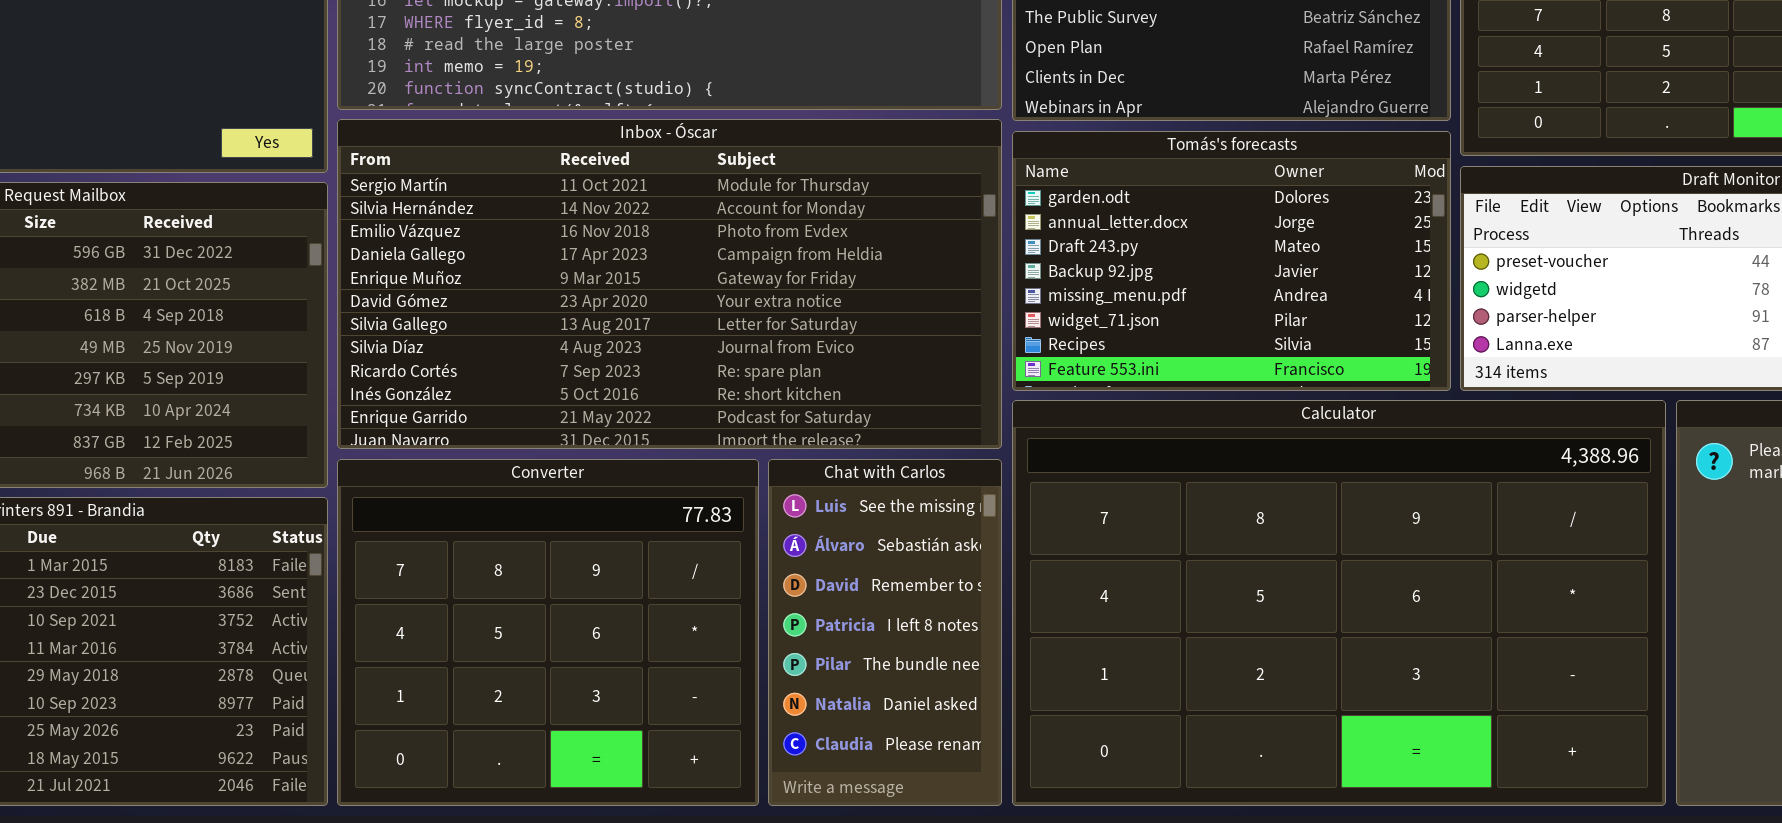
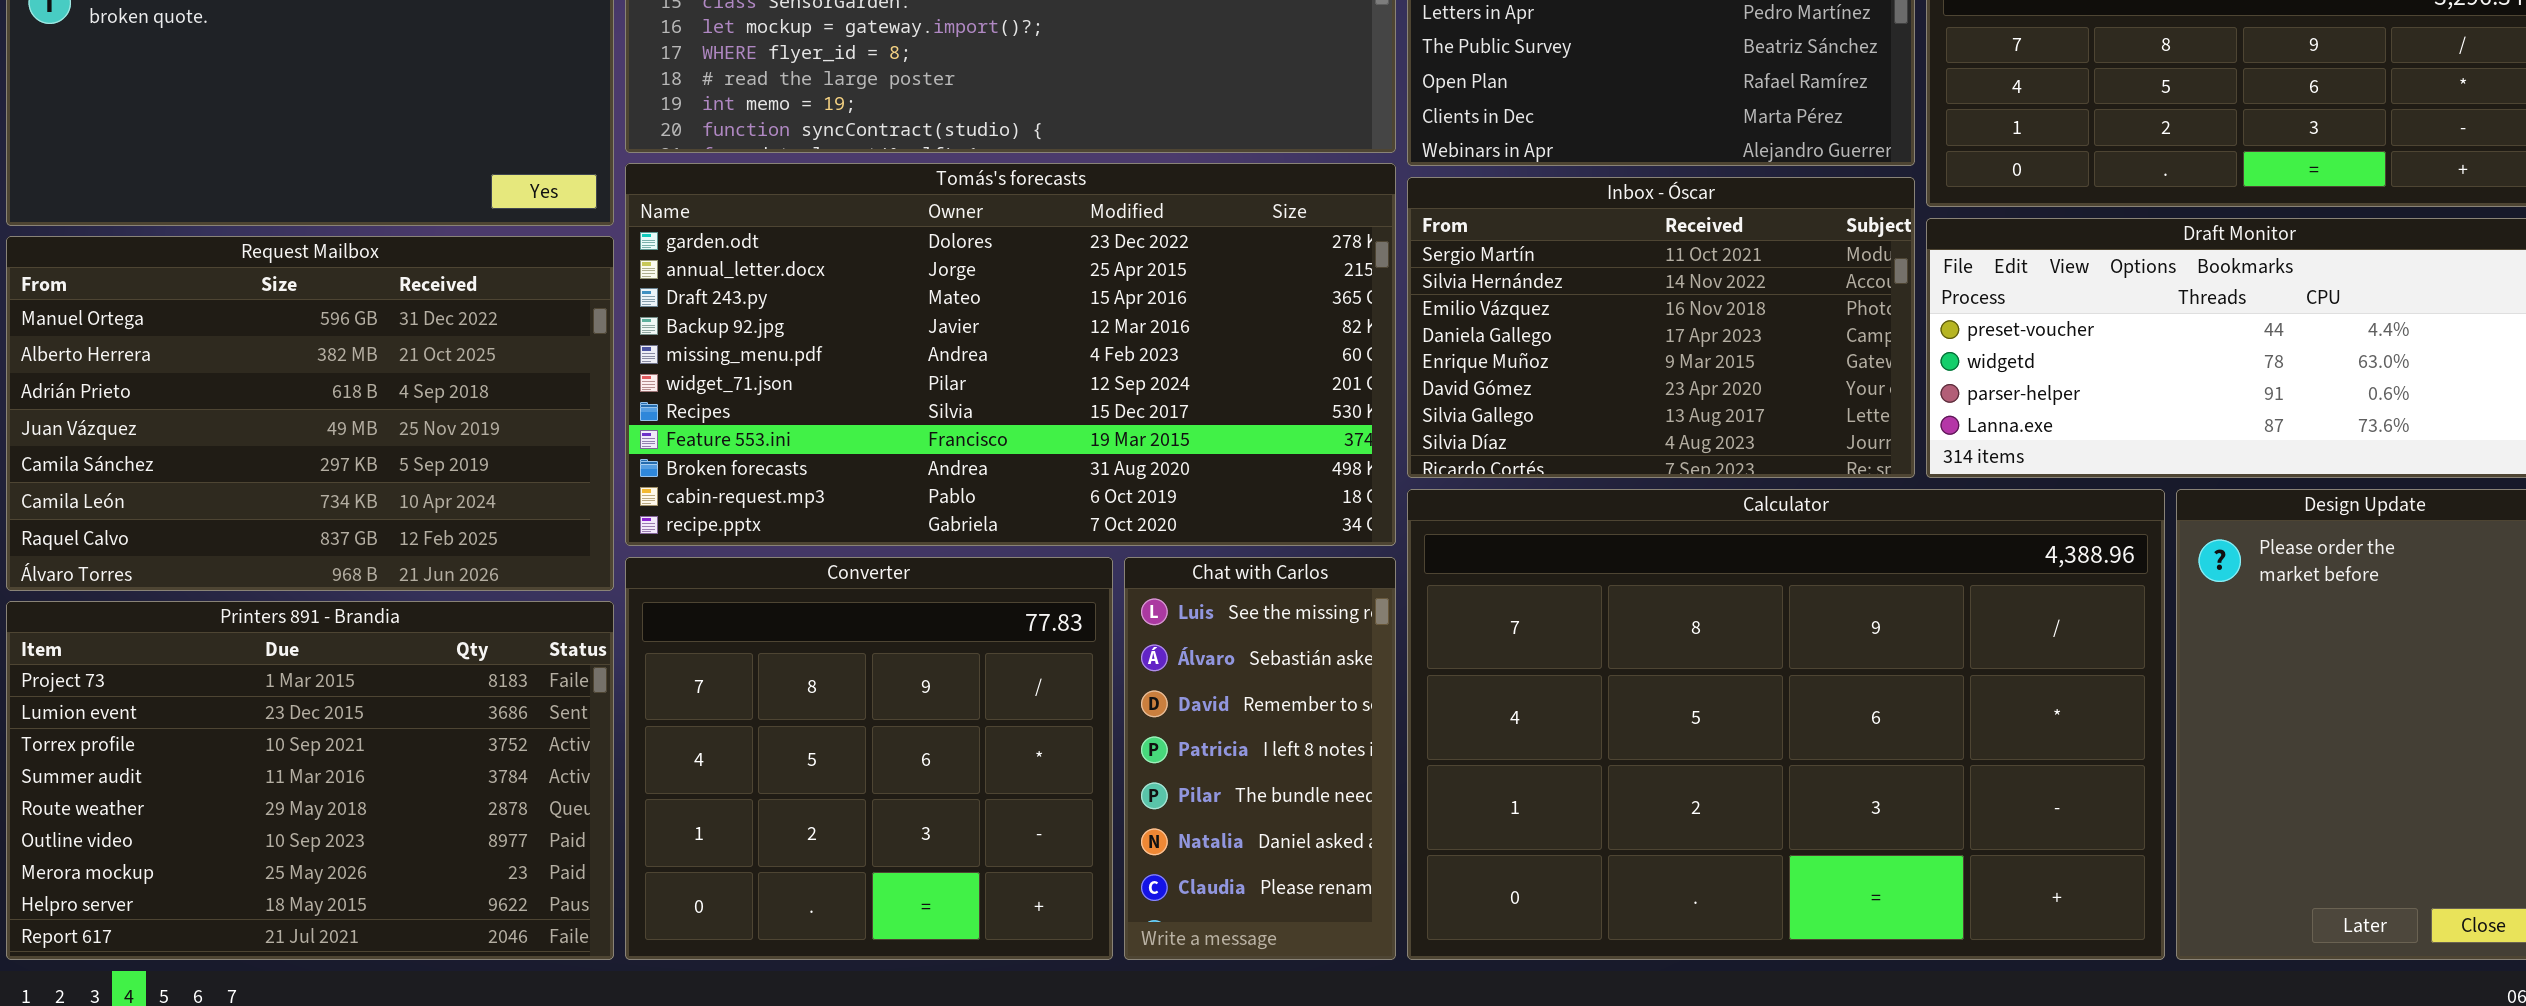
Inbox - Óscar: [337,119,1002,449] -> [1407,177,1915,478], moved, resized
Tomás's forecasts: [1012,131,1451,391] -> [625,163,1396,546], moved, resized

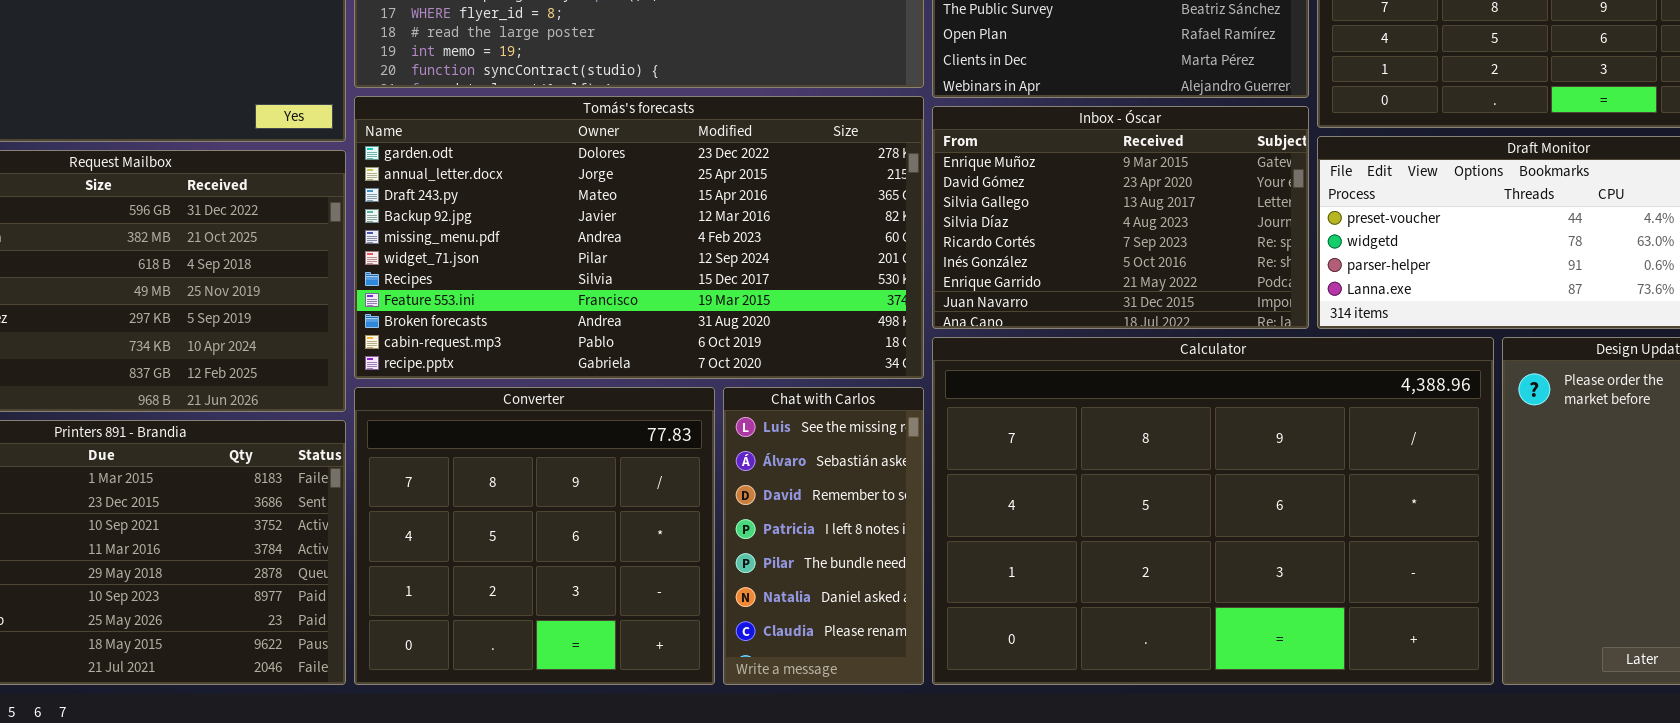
Inbox - Óscar: [1407,177,1915,478] -> [932,106,1309,329], scrolled down 4 rows

